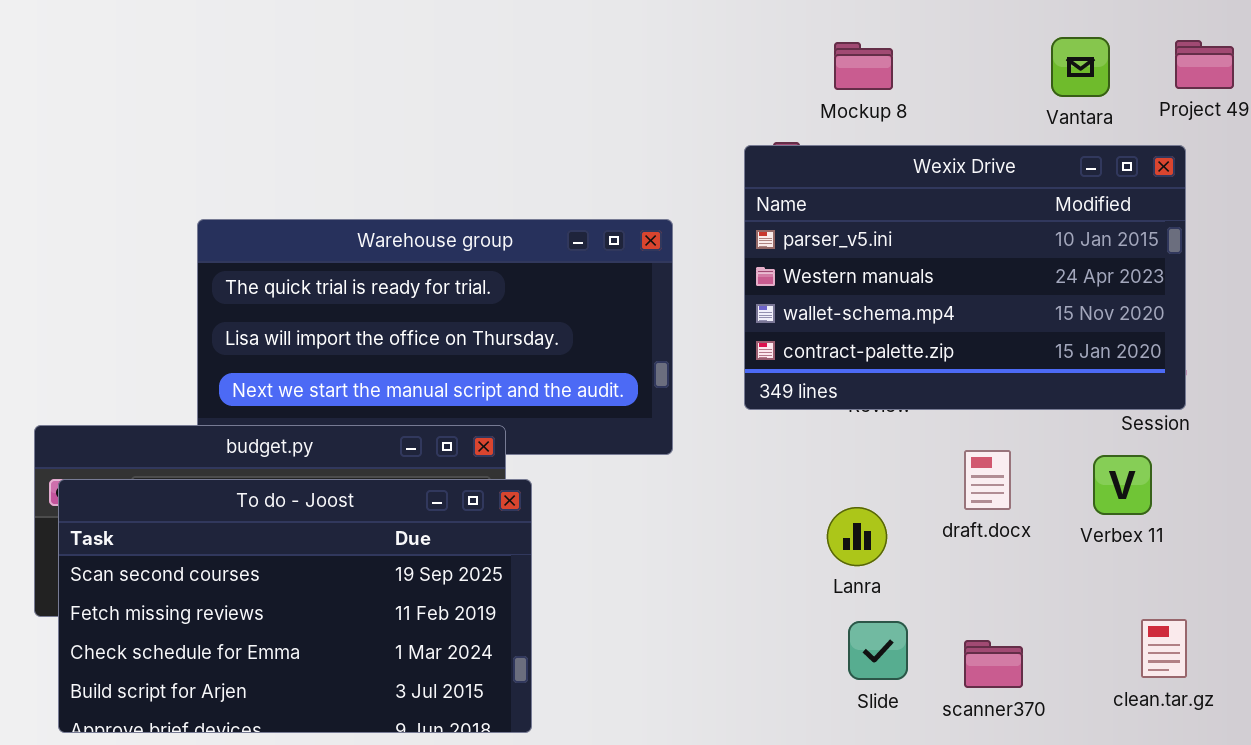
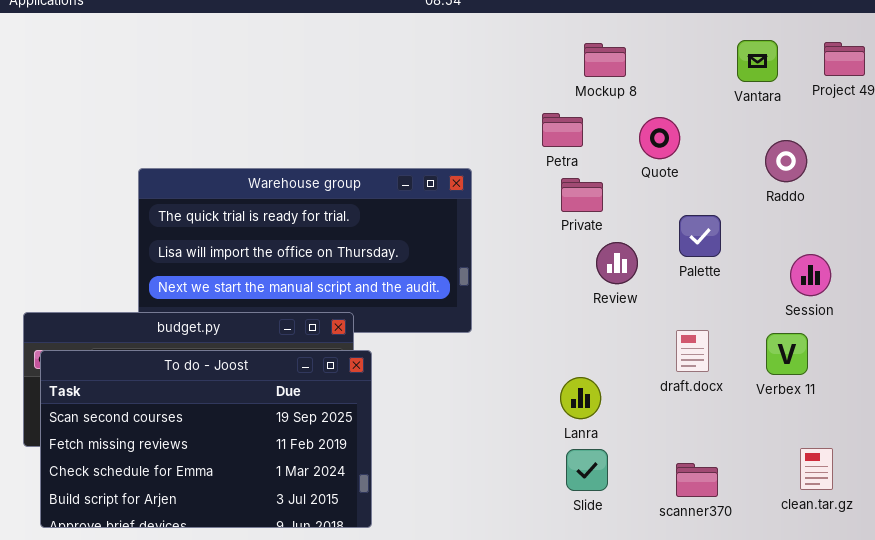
Wexix Drive: [744,145,1186,410] -> none, closed
Lanra: [827,507,887,566] -> [560,377,601,419], moved
Slide: [848,621,908,680] -> [566,449,608,491], moved

